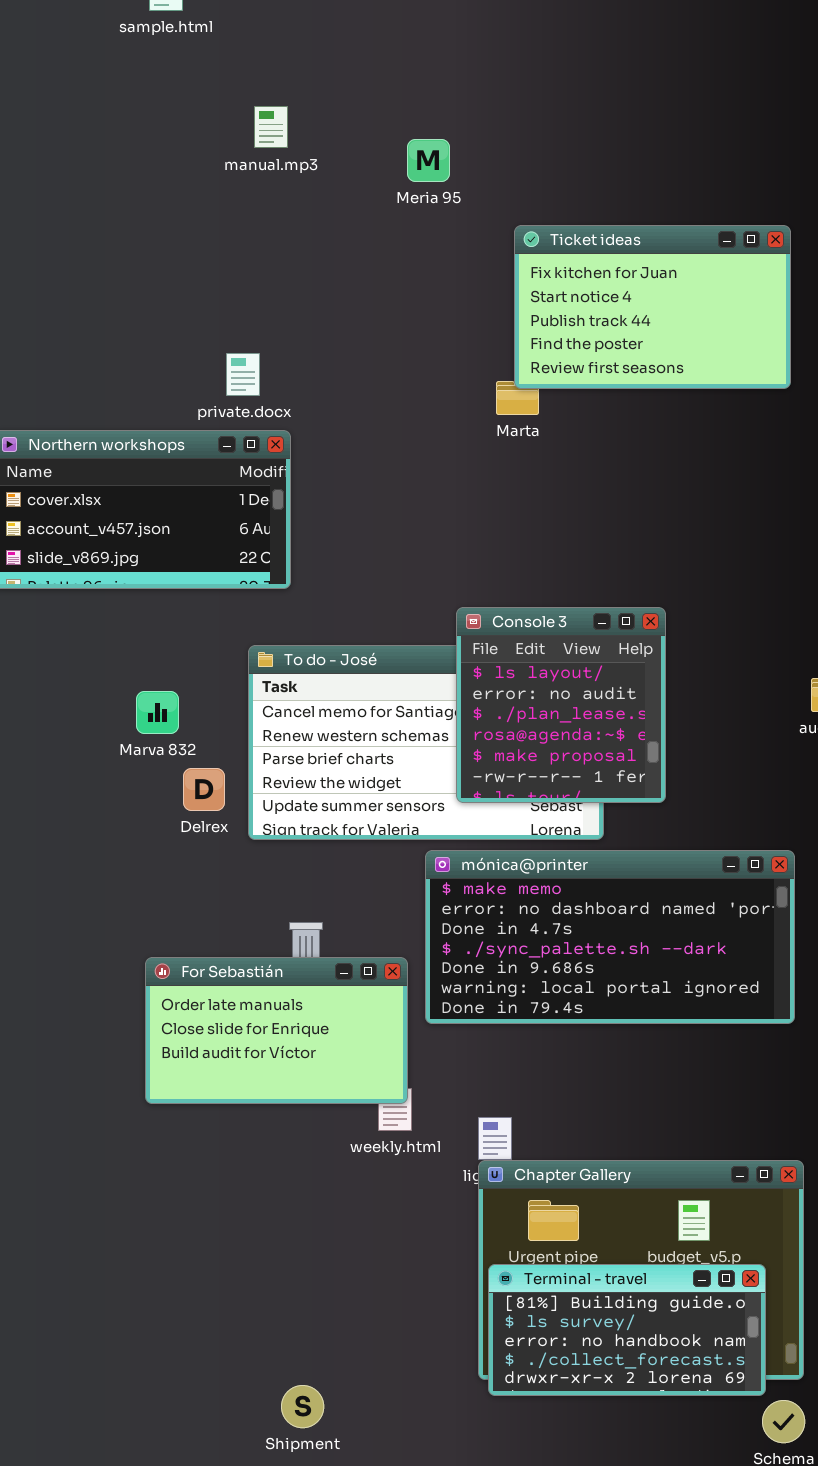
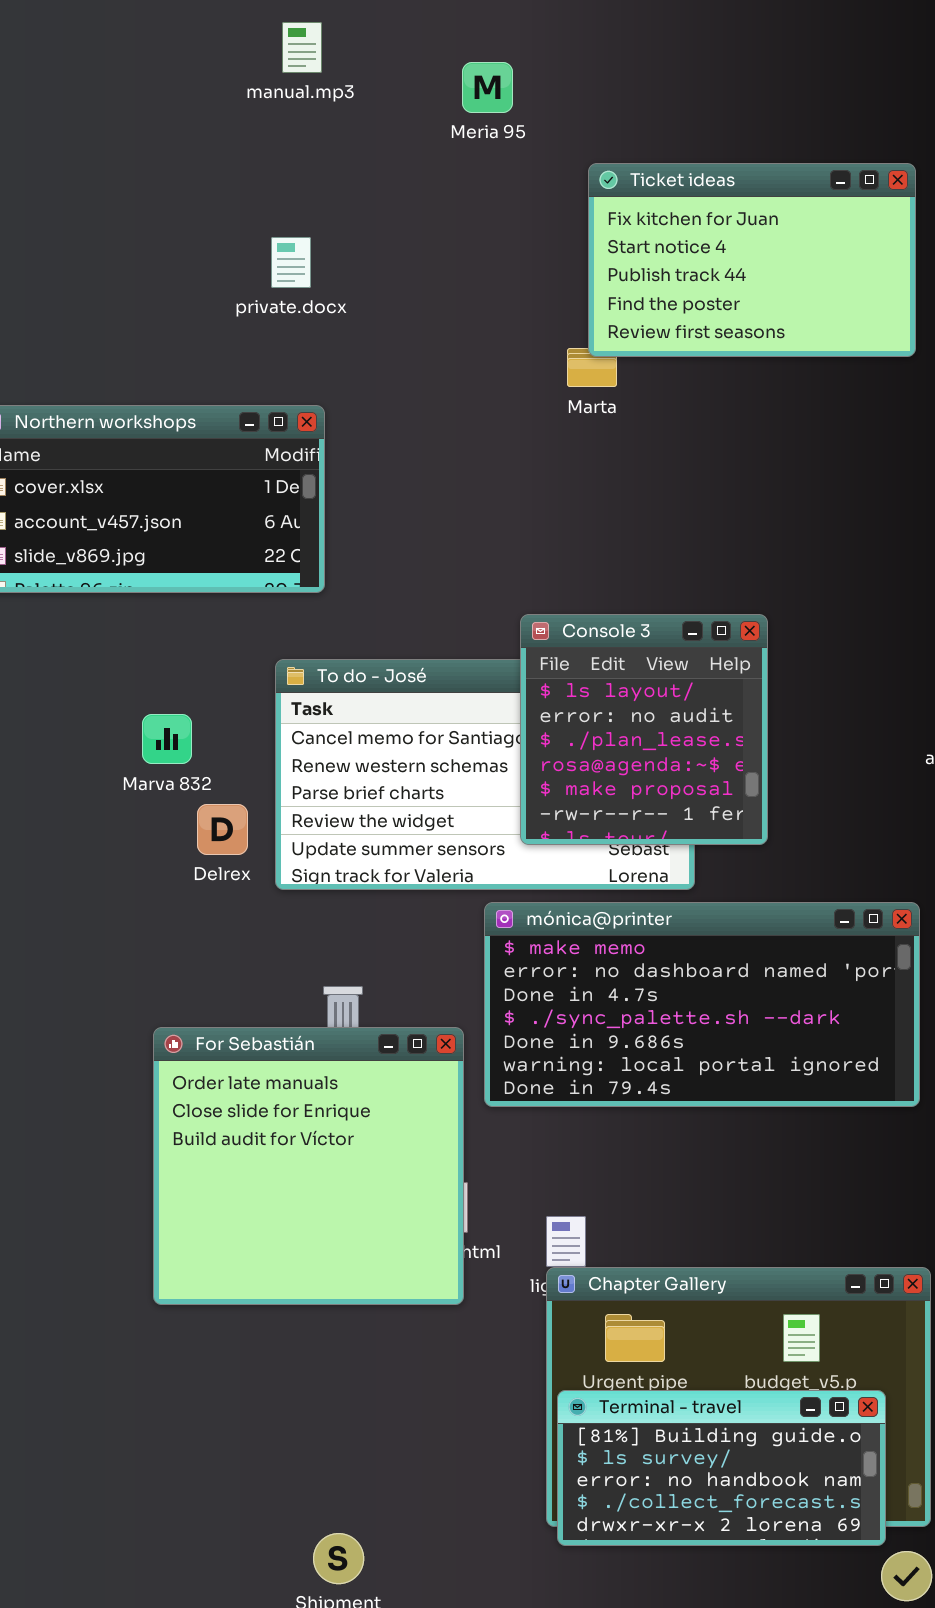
private.docx: [226,353,260,396] -> [271,237,311,288], moved
For Sebastián: [145,957,408,1104] -> [153,1027,464,1305], resized

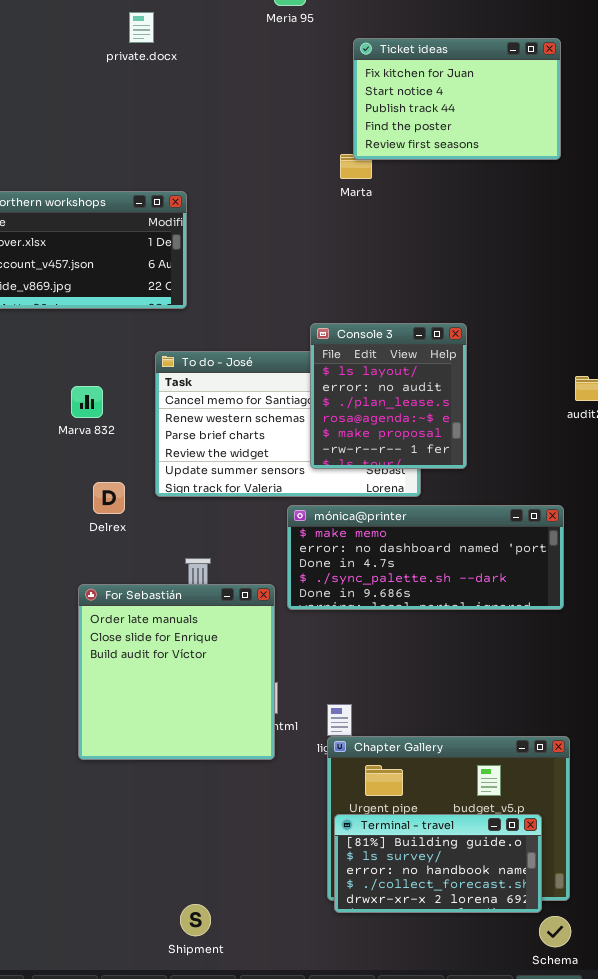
private.docx: [271,237,311,288] -> [129,12,154,43], moved
Delrex: [197,804,248,855] -> [93,482,125,514], moved
mónica@printer: [484,902,920,1107] -> [287,505,564,610], resized

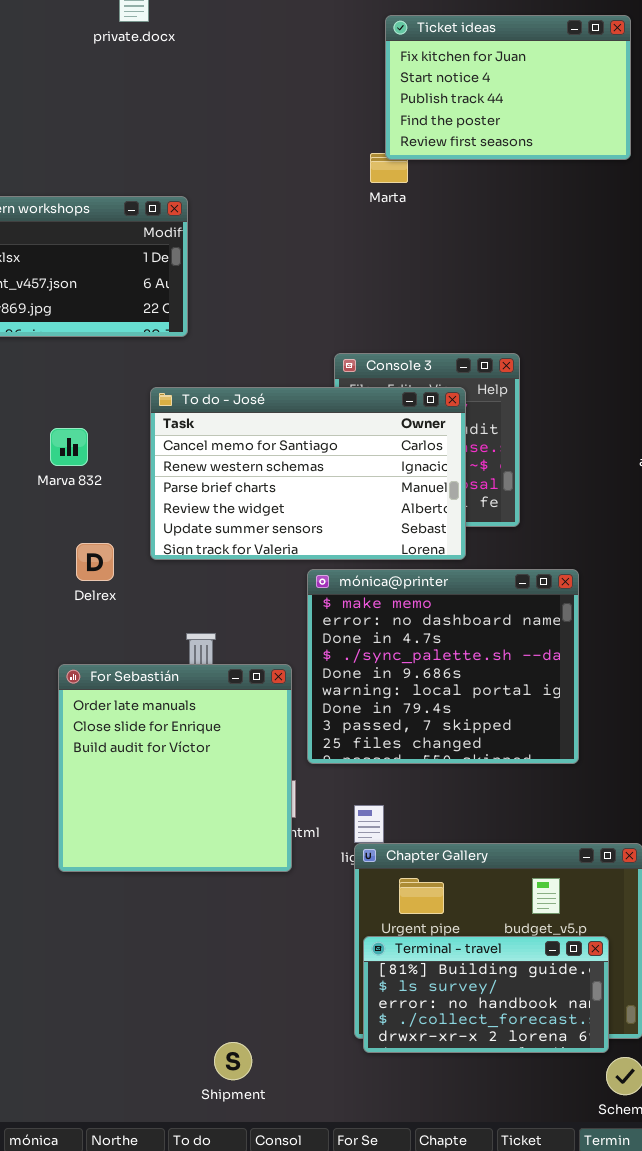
To do - José: [155,351,421,497] -> [150,387,466,560], raised
mónica@printer: [287,505,564,610] -> [307,569,579,764], resized
Shipment: [180,904,211,936] -> [214,1042,252,1080], moved

